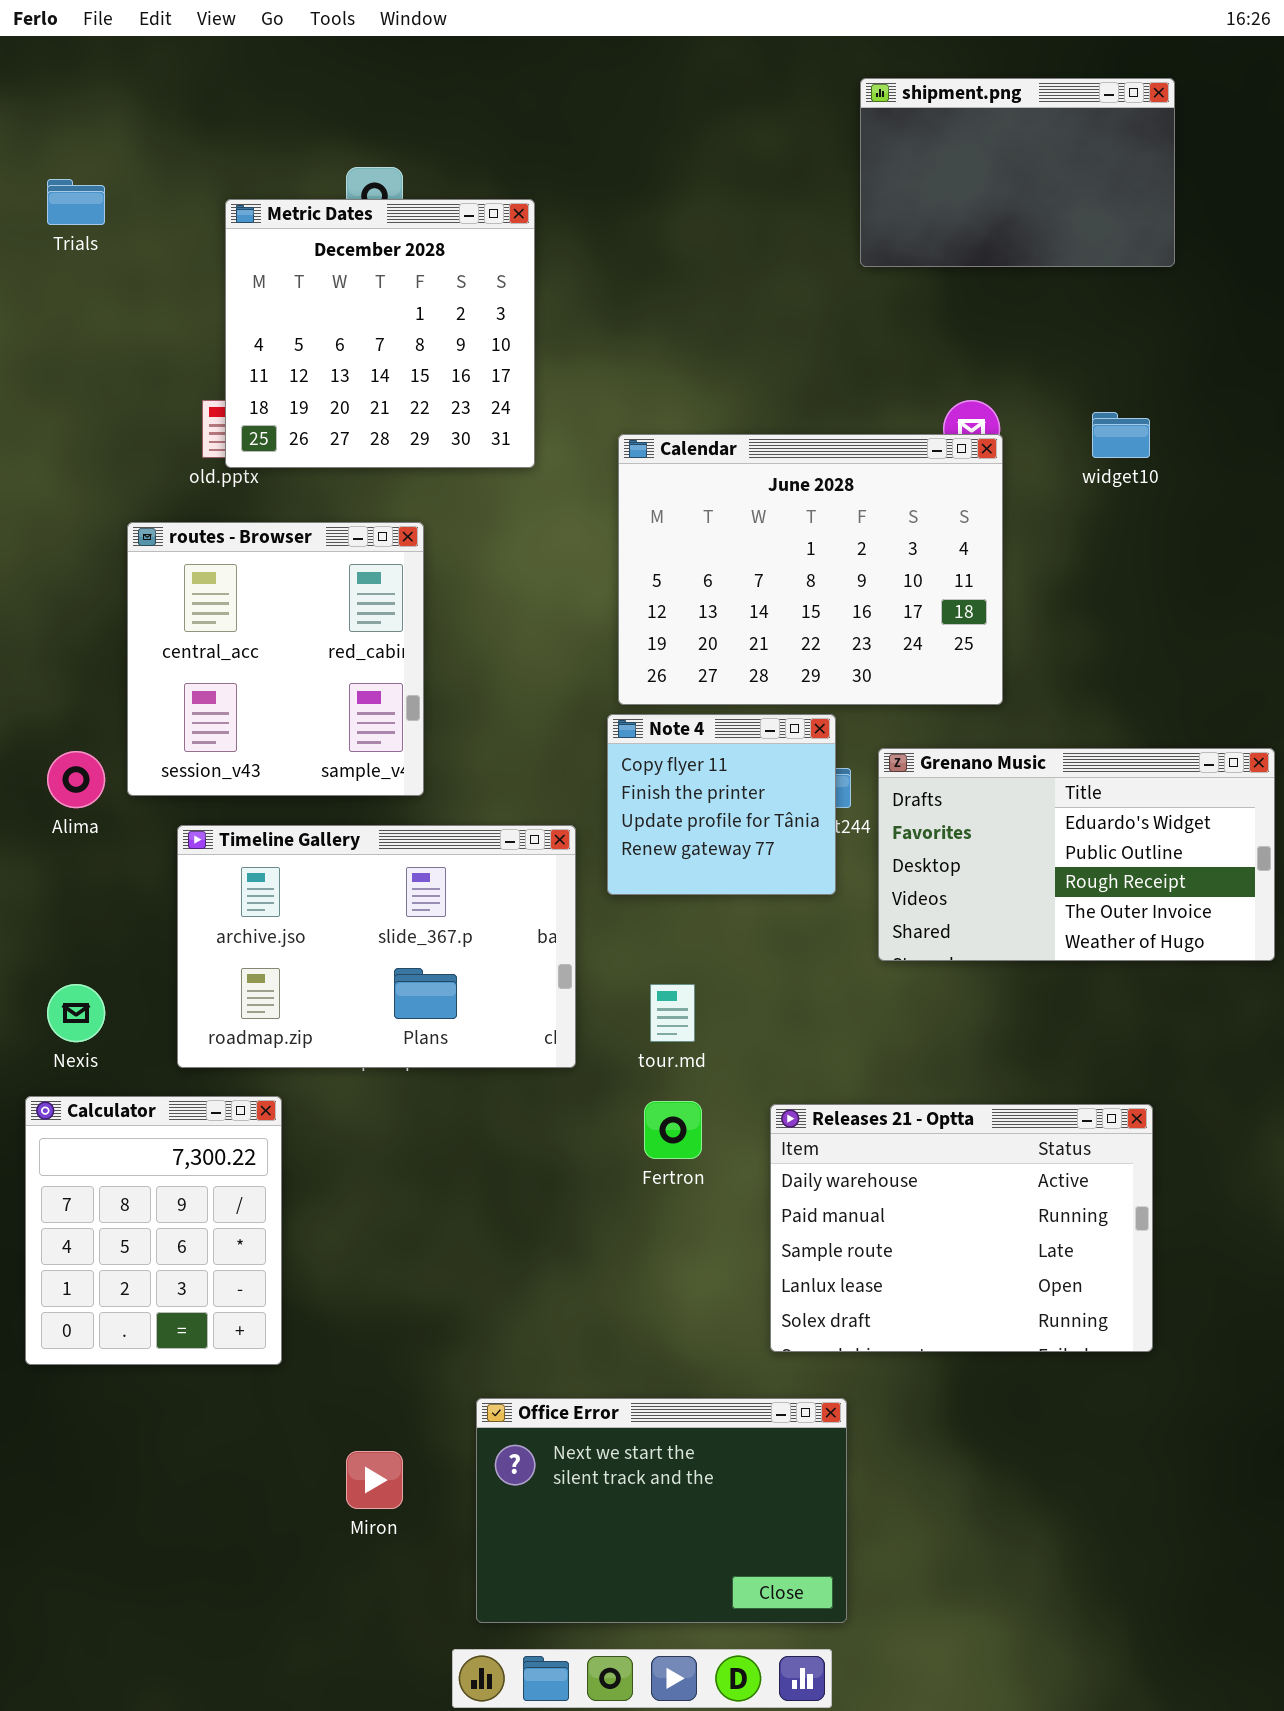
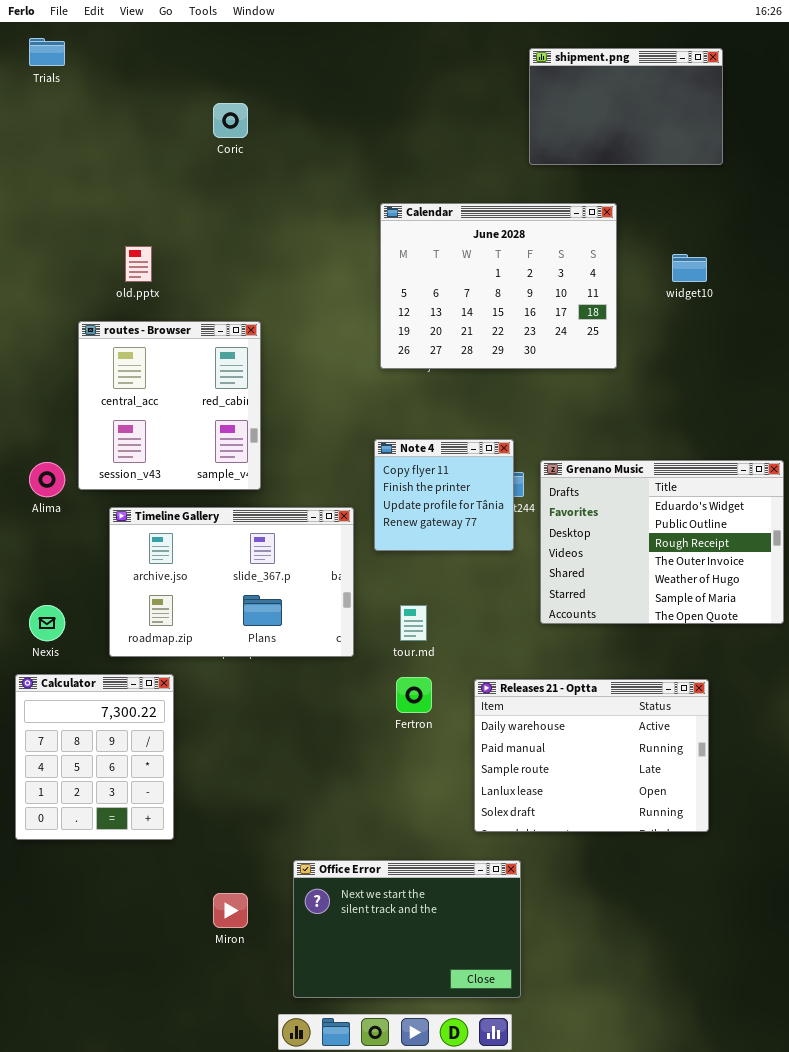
Trials: [47,179,105,225] -> [29,38,65,66], moved
Metric Dates: [225,199,535,468] -> none, closed
Calendar: [618,434,1003,705] -> [380,203,617,369], moved
Grenano Music: [878,748,1275,961] -> [540,460,784,624], resized

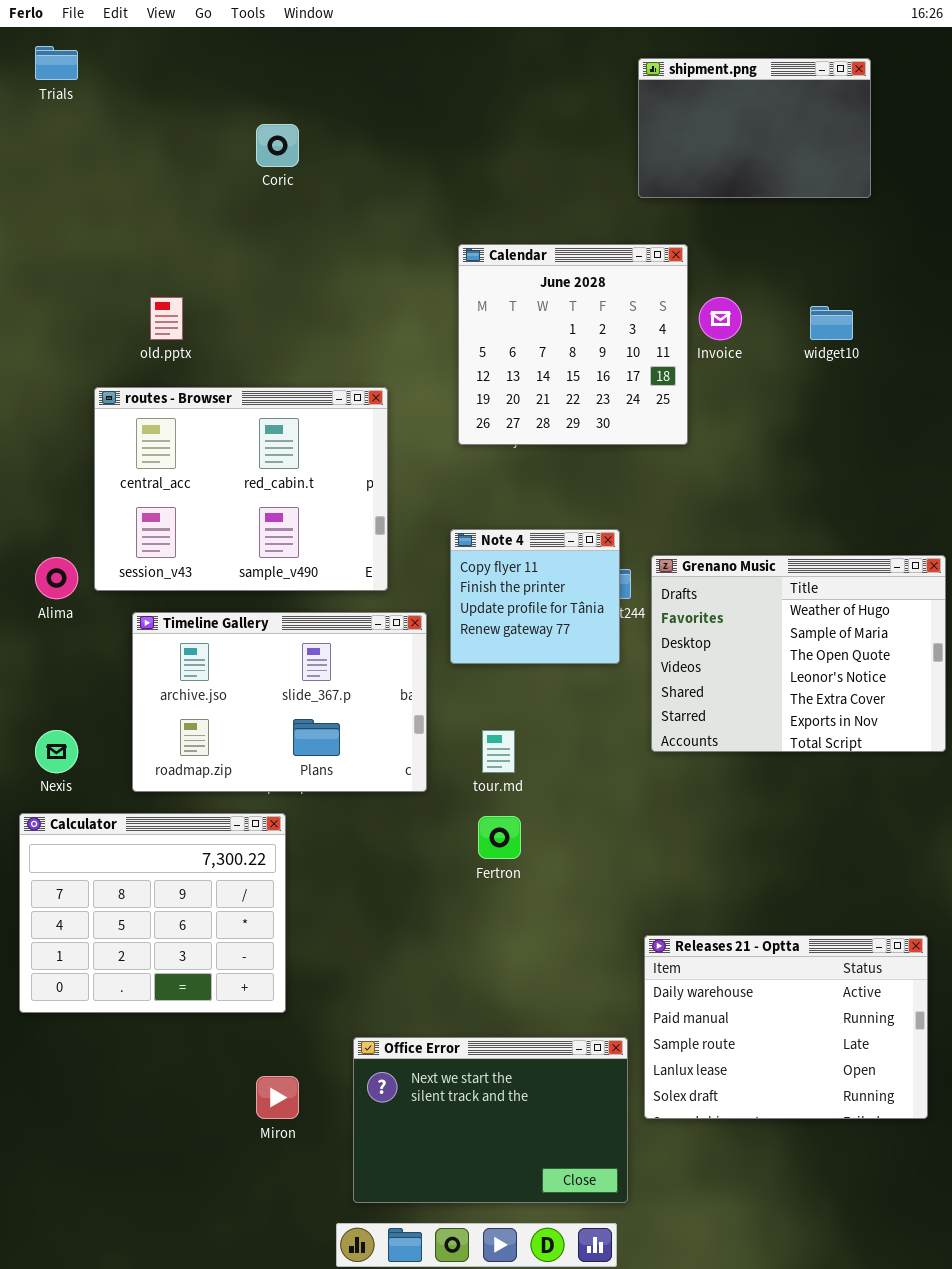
Calendar: [380,203,617,369] -> [458,244,688,445], resized
routes - Browser: [78,321,261,490] -> [94,387,388,591], resized
Grenano Music: [540,460,784,624] -> [651,555,946,752], scrolled down 4 rows
Calculator: [15,674,174,840] -> [19,813,286,1013], resized
Releases 21 - Optta: [474,679,709,832] -> [644,935,928,1119], moved

